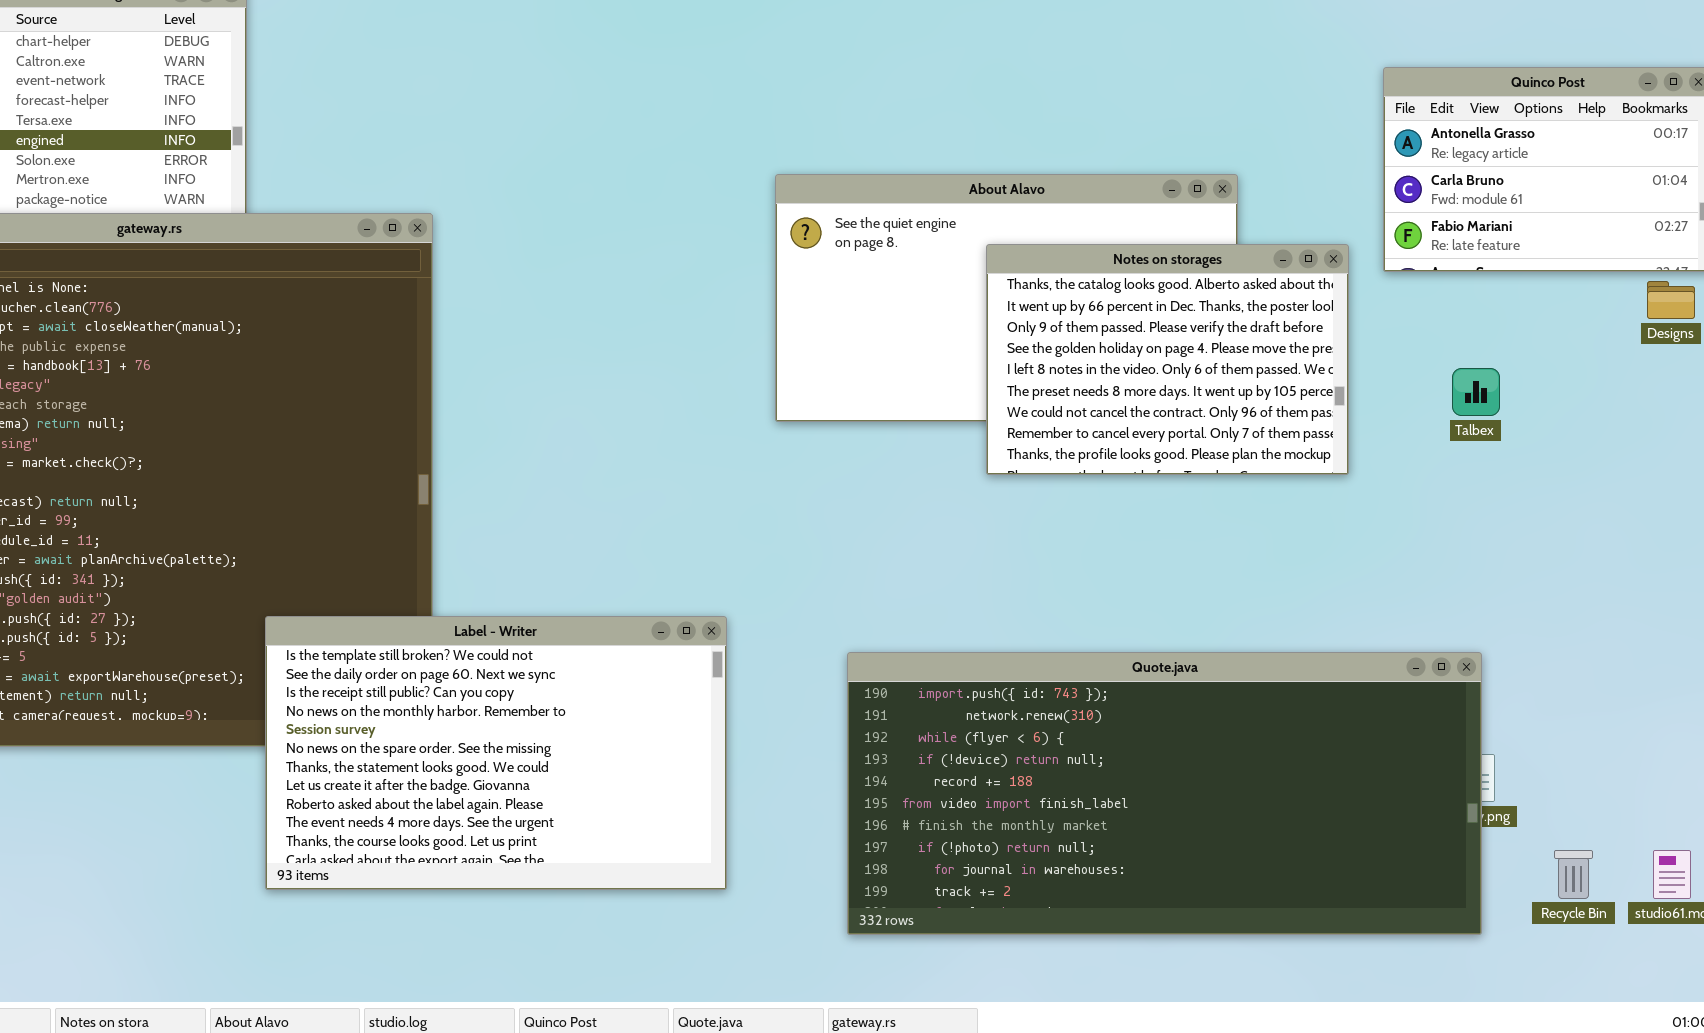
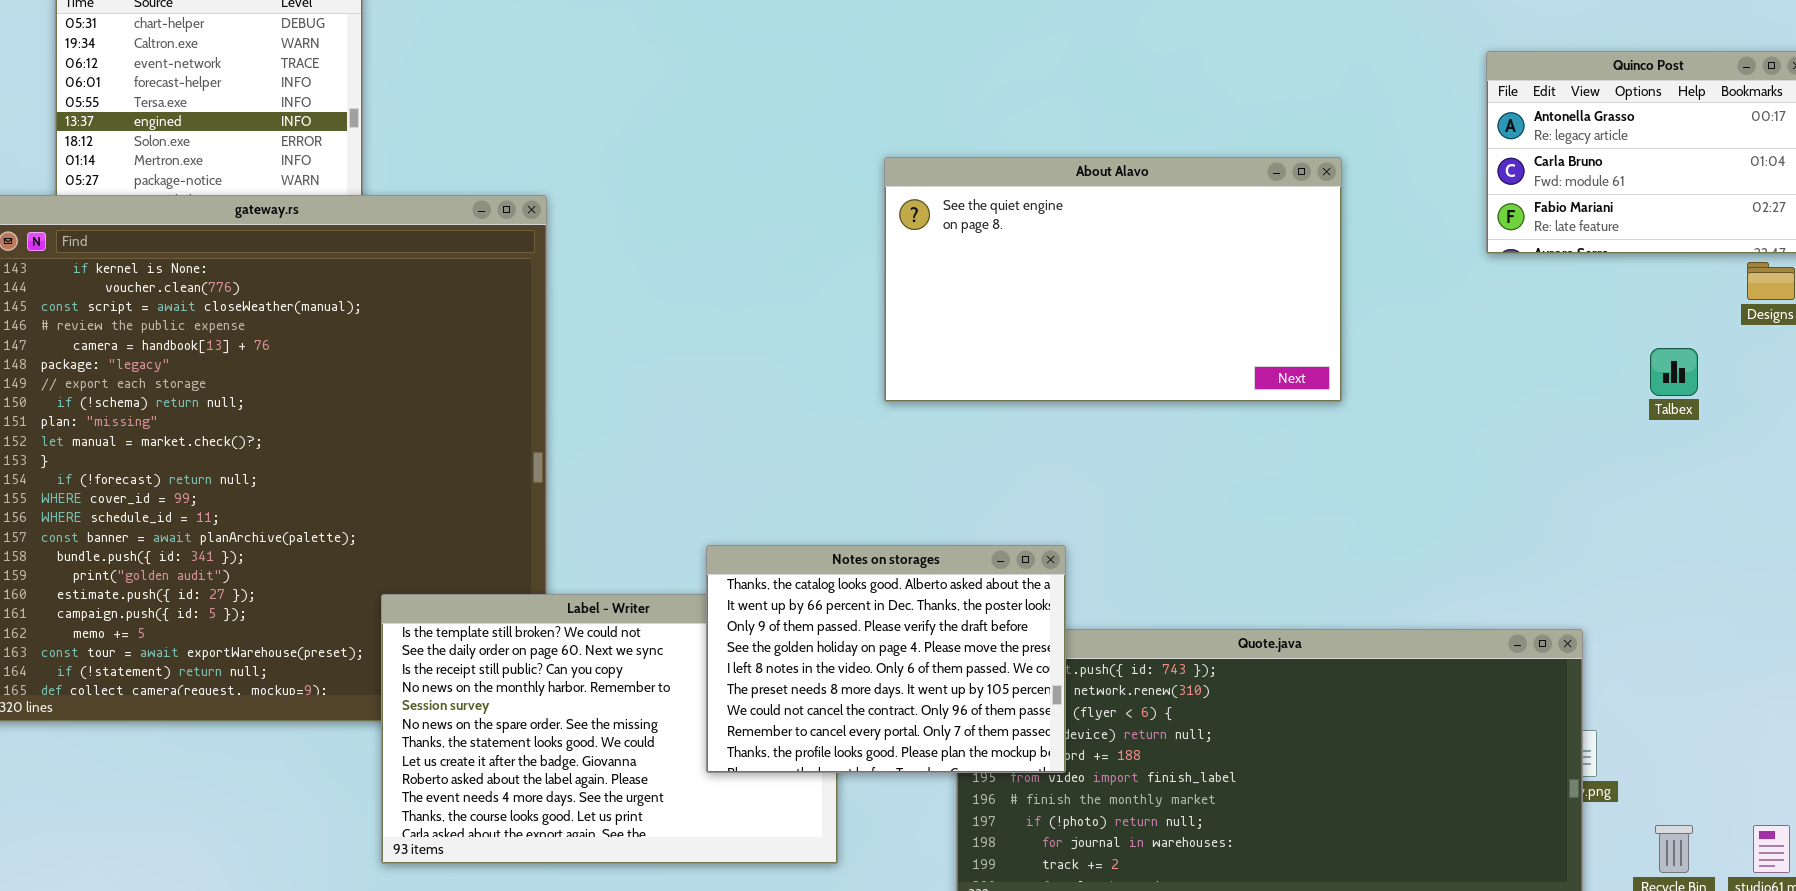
Notes on storages: [986,244,1349,475] -> [706,545,1066,773], moved
Talbex: [1452,368,1500,416] -> [1650,348,1698,396], moved

